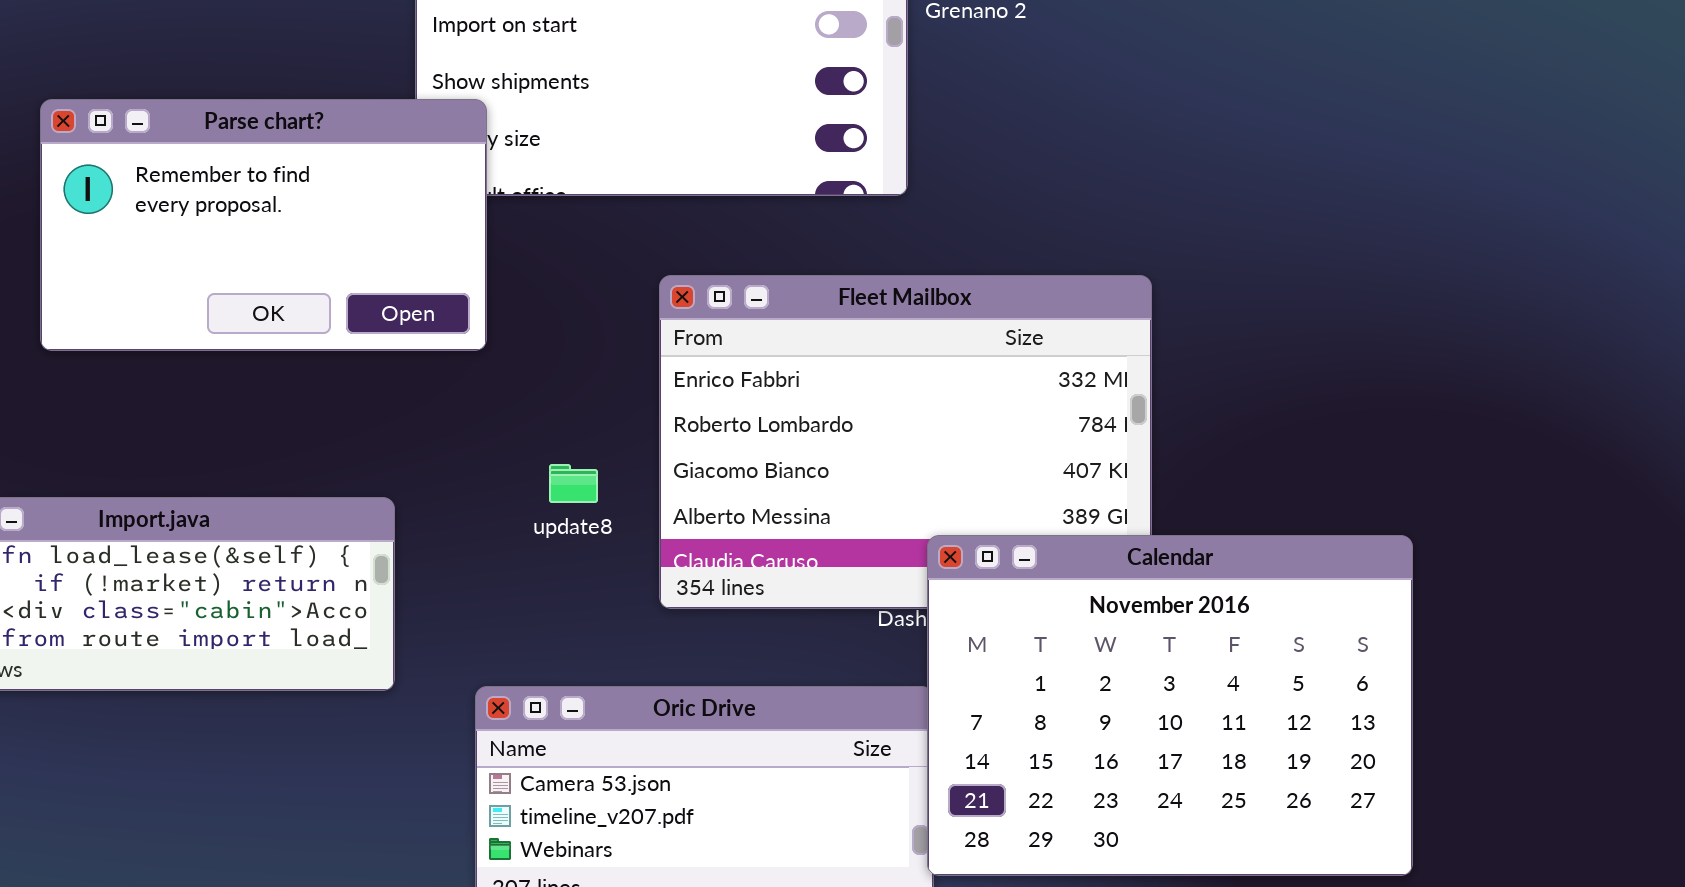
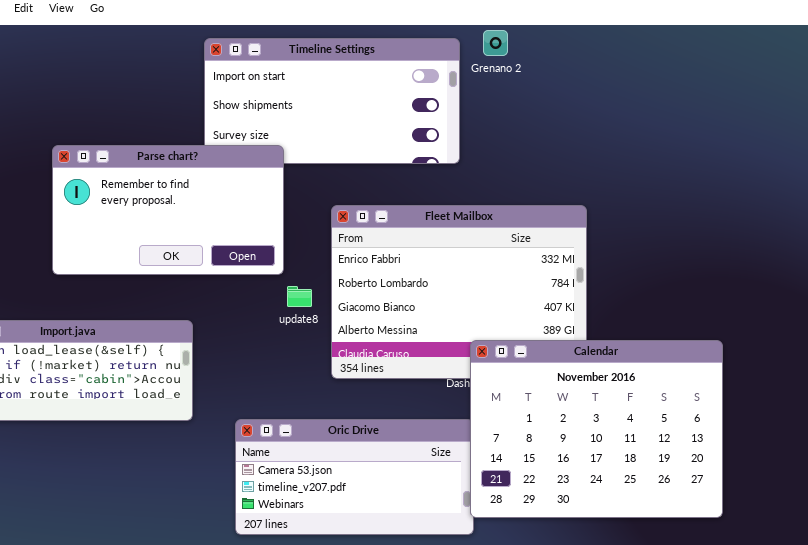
Parse chart?: [40,99,487,351] -> [52,145,284,275], moved
update8: [549,464,598,503] -> [287,286,312,307], moved

